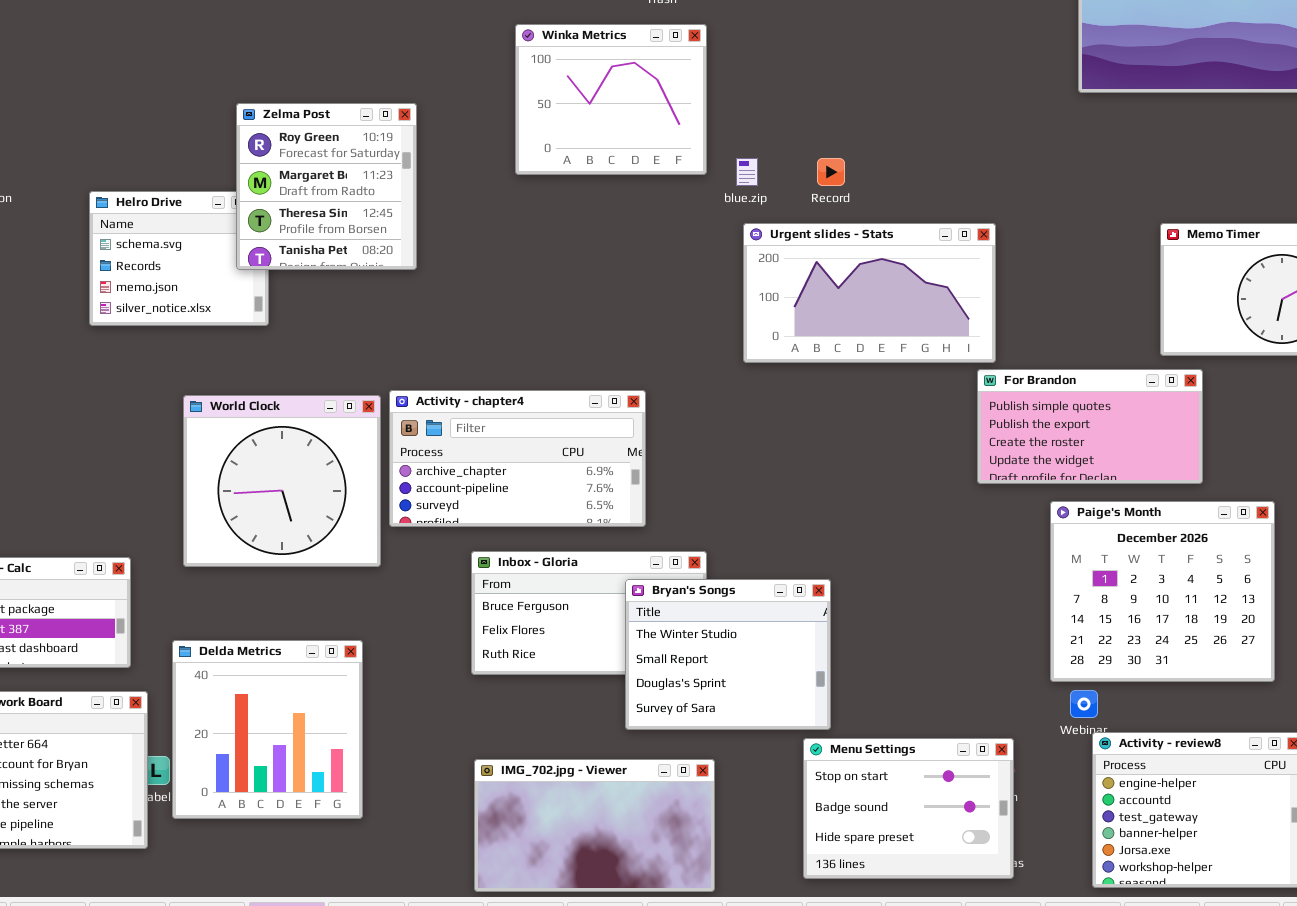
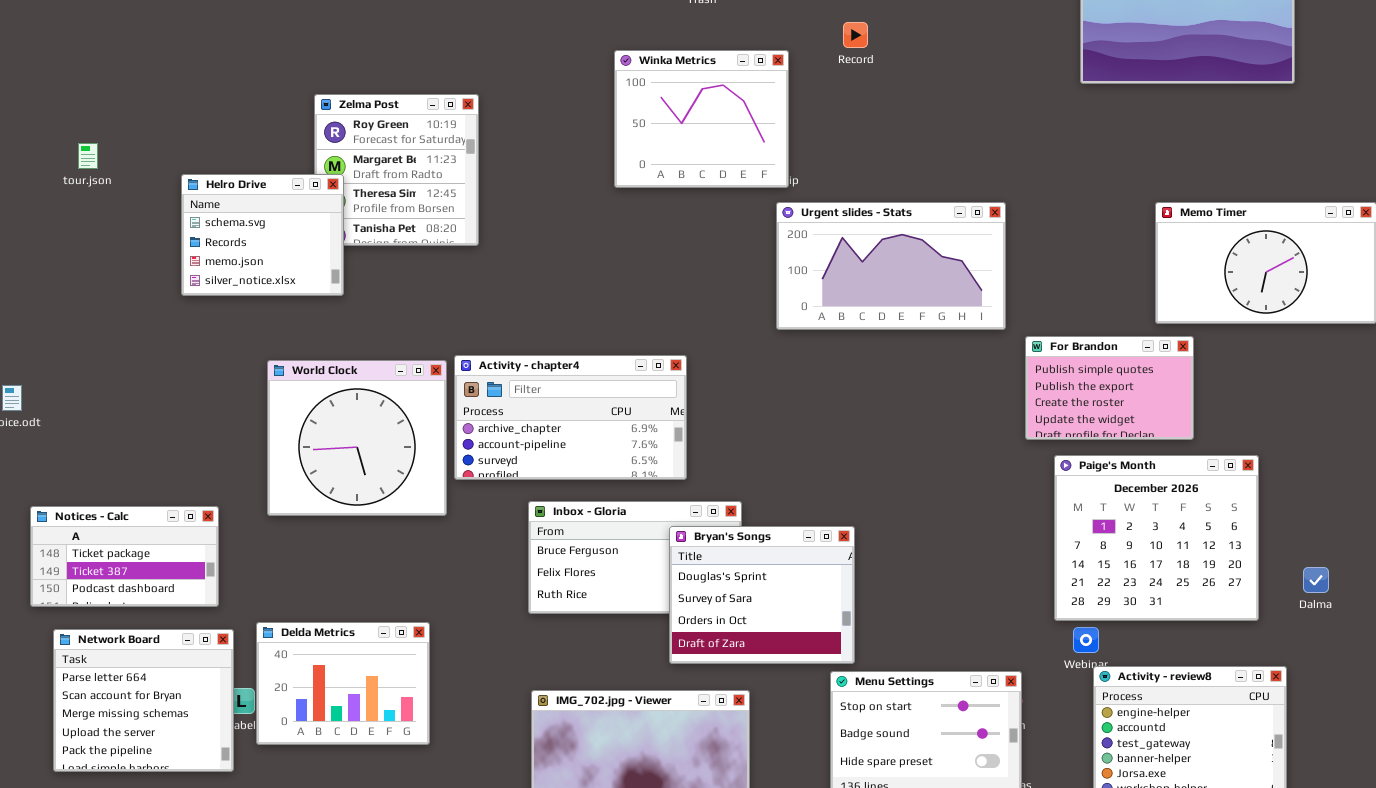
Winka Metrics: [515,24,707,175] -> [614,50,789,188], moved
Record: [817,158,845,186] -> [843,22,868,48], moved
Helro Drive: [89,191,269,326] -> [181,174,344,296], raised
For Brandon: [977,369,1203,484] -> [1025,336,1194,440], resized
Bryan's Songs: [625,579,831,730] -> [669,526,855,664], scrolled down 2 rows
Delda Metrics: [172,640,363,819] -> [256,622,430,745], resized

